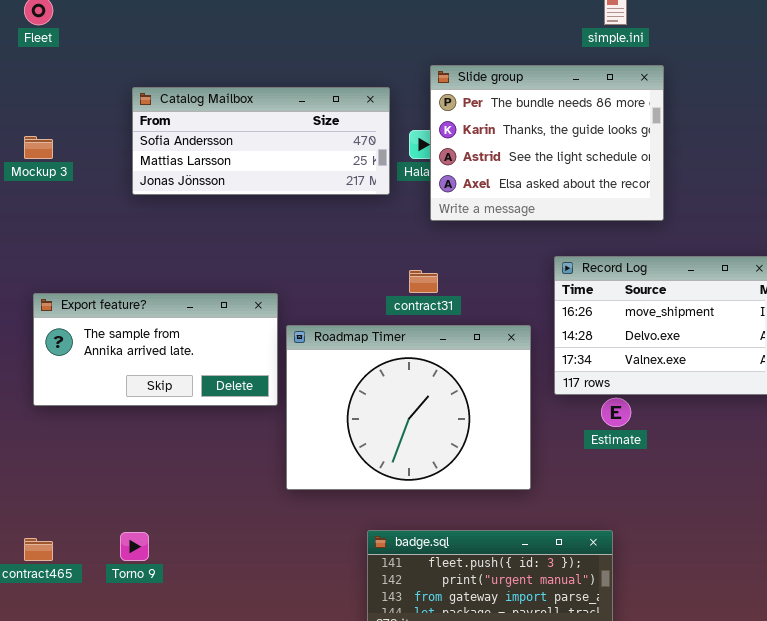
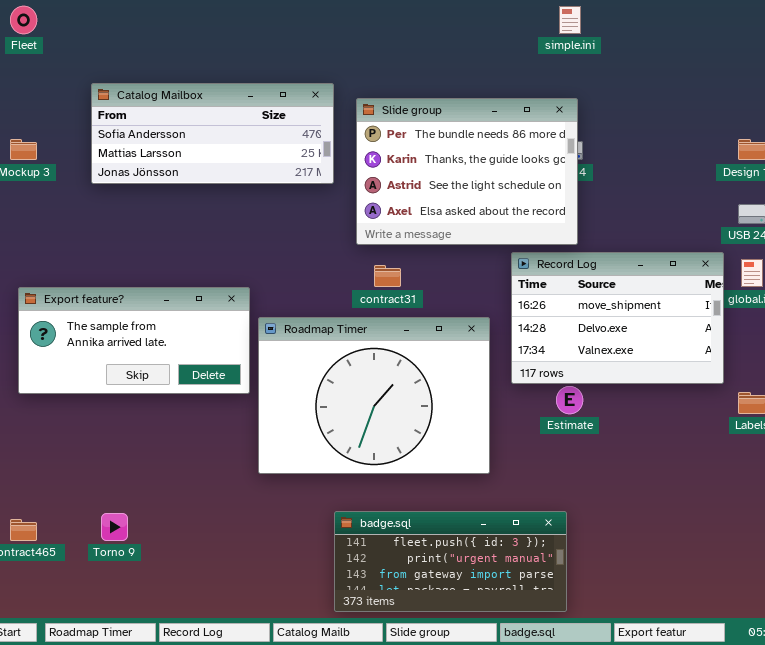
Slide group: [430,65,664,221] -> [356,98,578,245], moved
Catalog Mailbox: [132,87,390,195] -> [91,83,334,184], moved

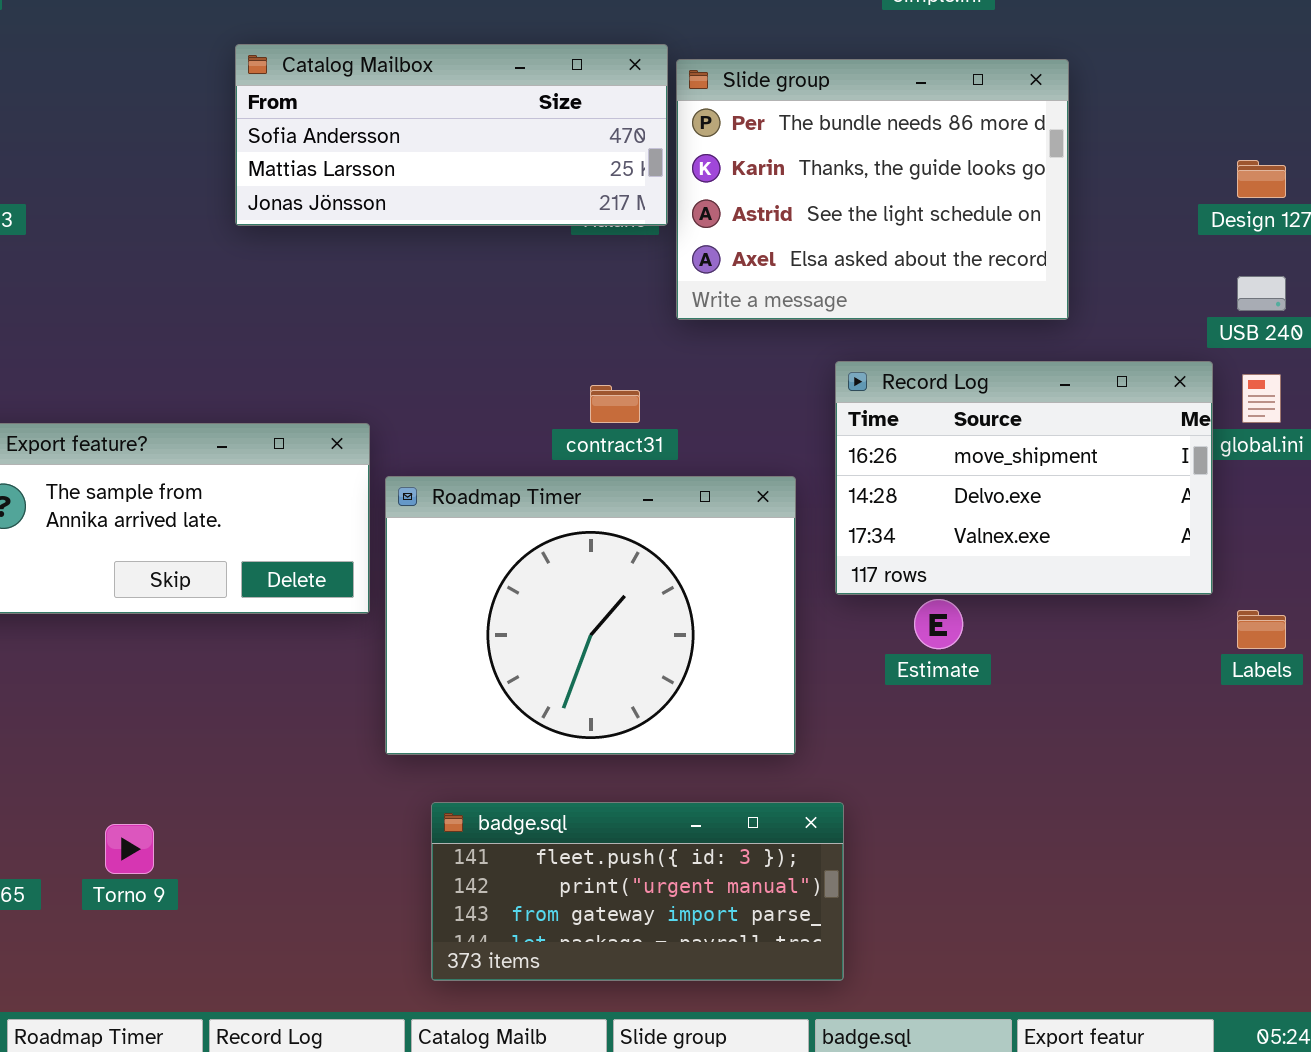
Catalog Mailbox: [91,83,334,184] -> [235,44,668,226], moved
Slide group: [356,98,578,245] -> [676,59,1069,320], moved
badge.sql: [334,511,567,612] -> [431,802,844,981], moved

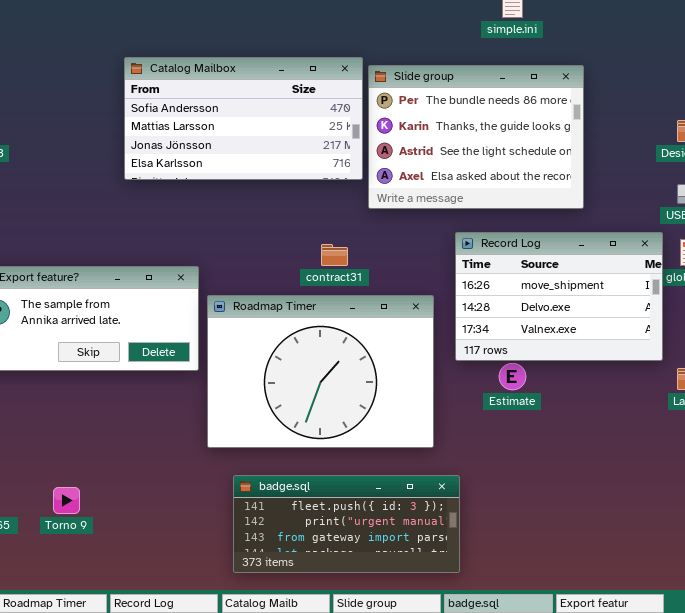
Catalog Mailbox: [235,44,668,226] -> [124,57,363,180], resized

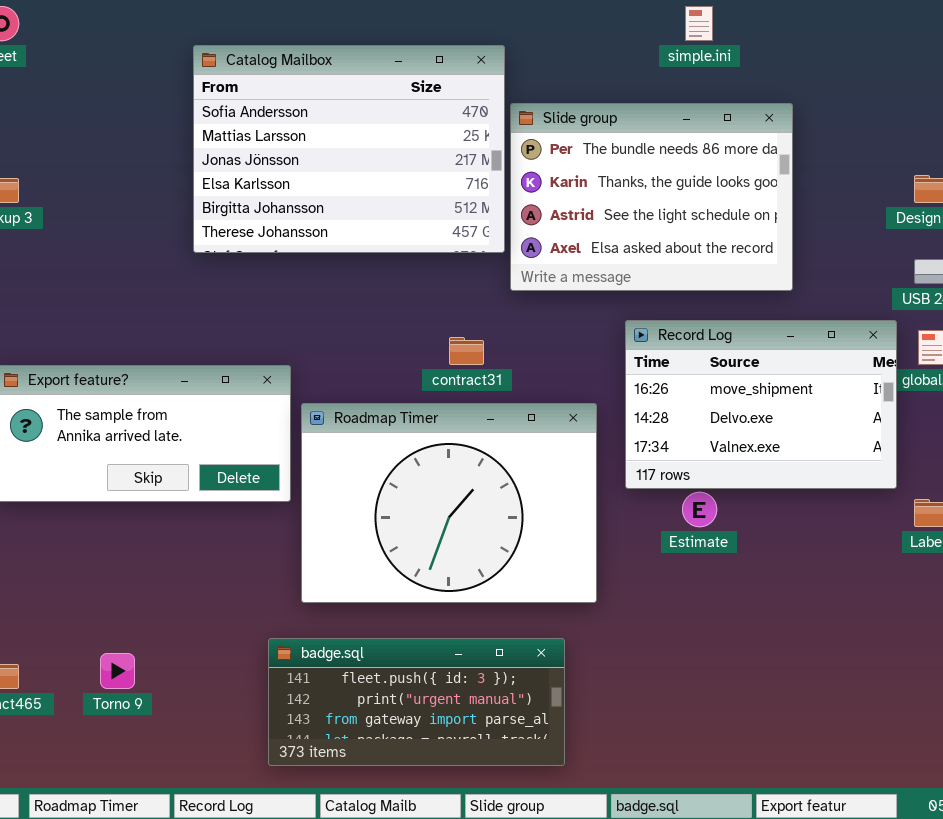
Catalog Mailbox: [124,57,363,180] -> [193,45,505,253], resized
badge.sql: [233,475,460,573] -> [268,638,565,766], moved

